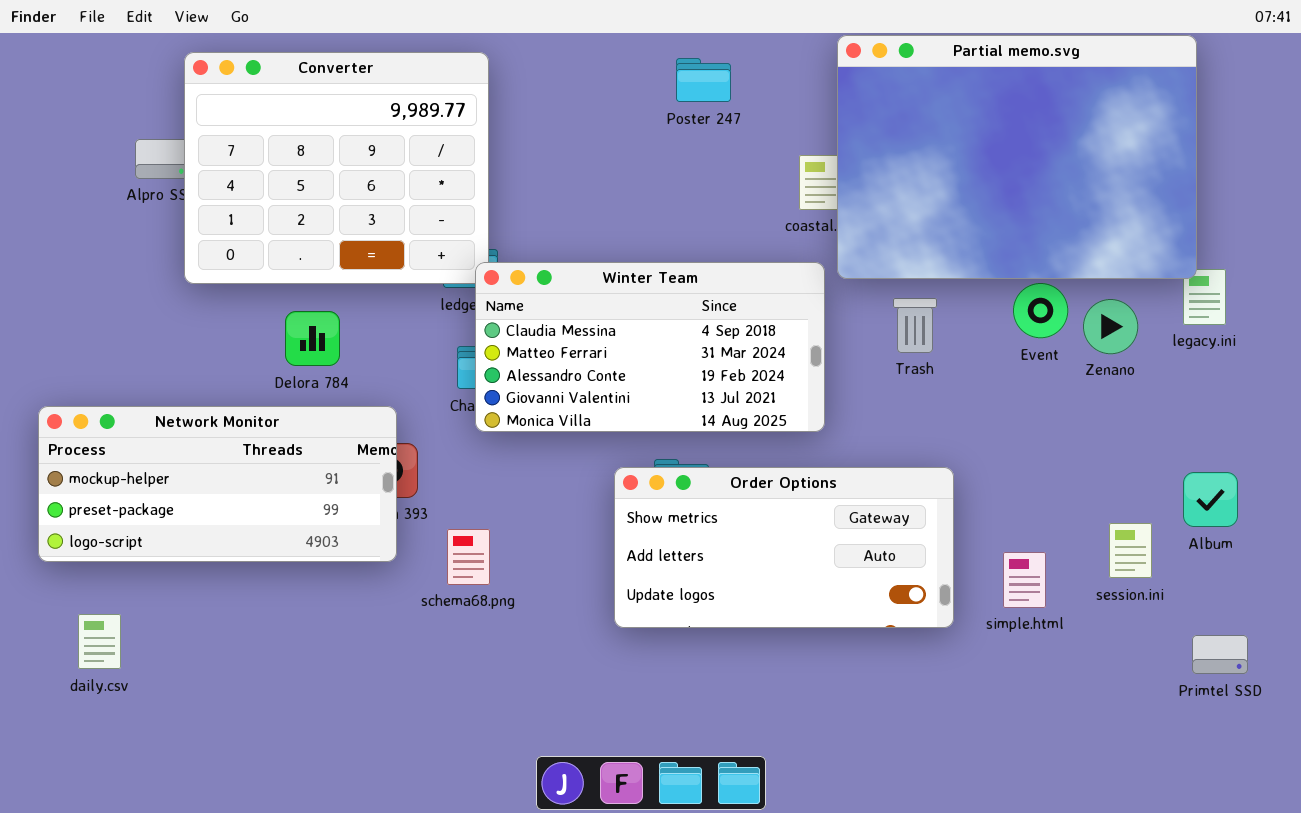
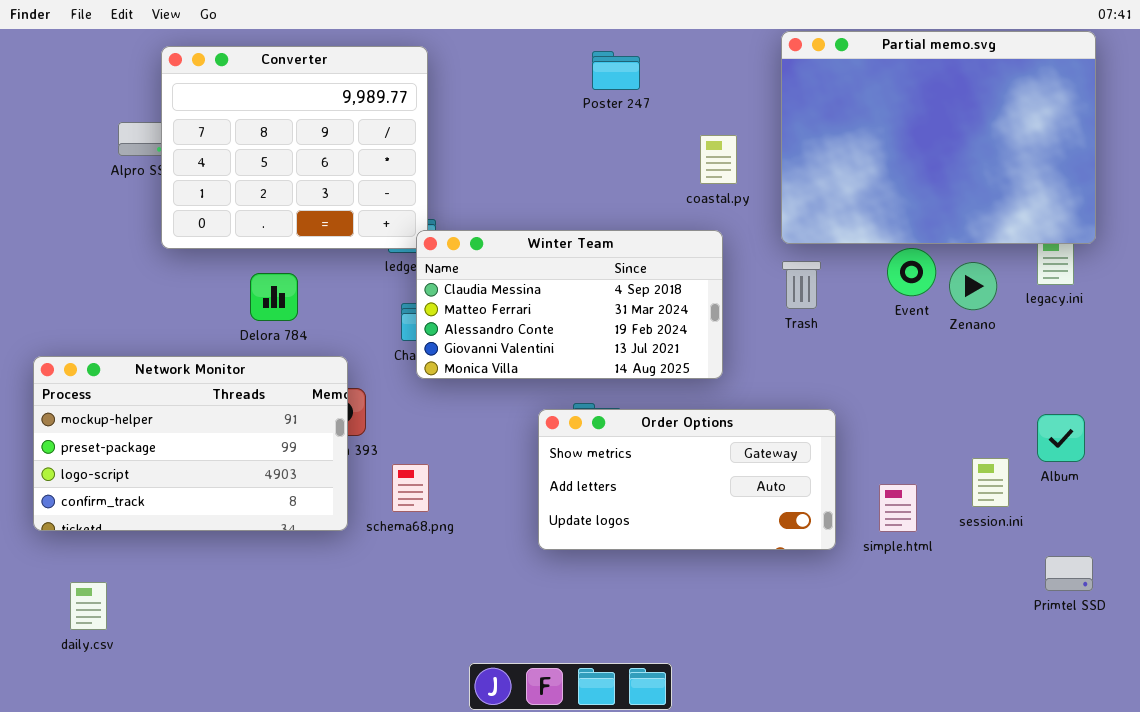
Partial memo.svg: [837,35,1197,279] -> [781,31,1096,244], moved
Network Monitor: [38,406,397,562] -> [33,356,348,531], resized
daily.csv: [78,614,121,669] -> [70,582,107,630], moved

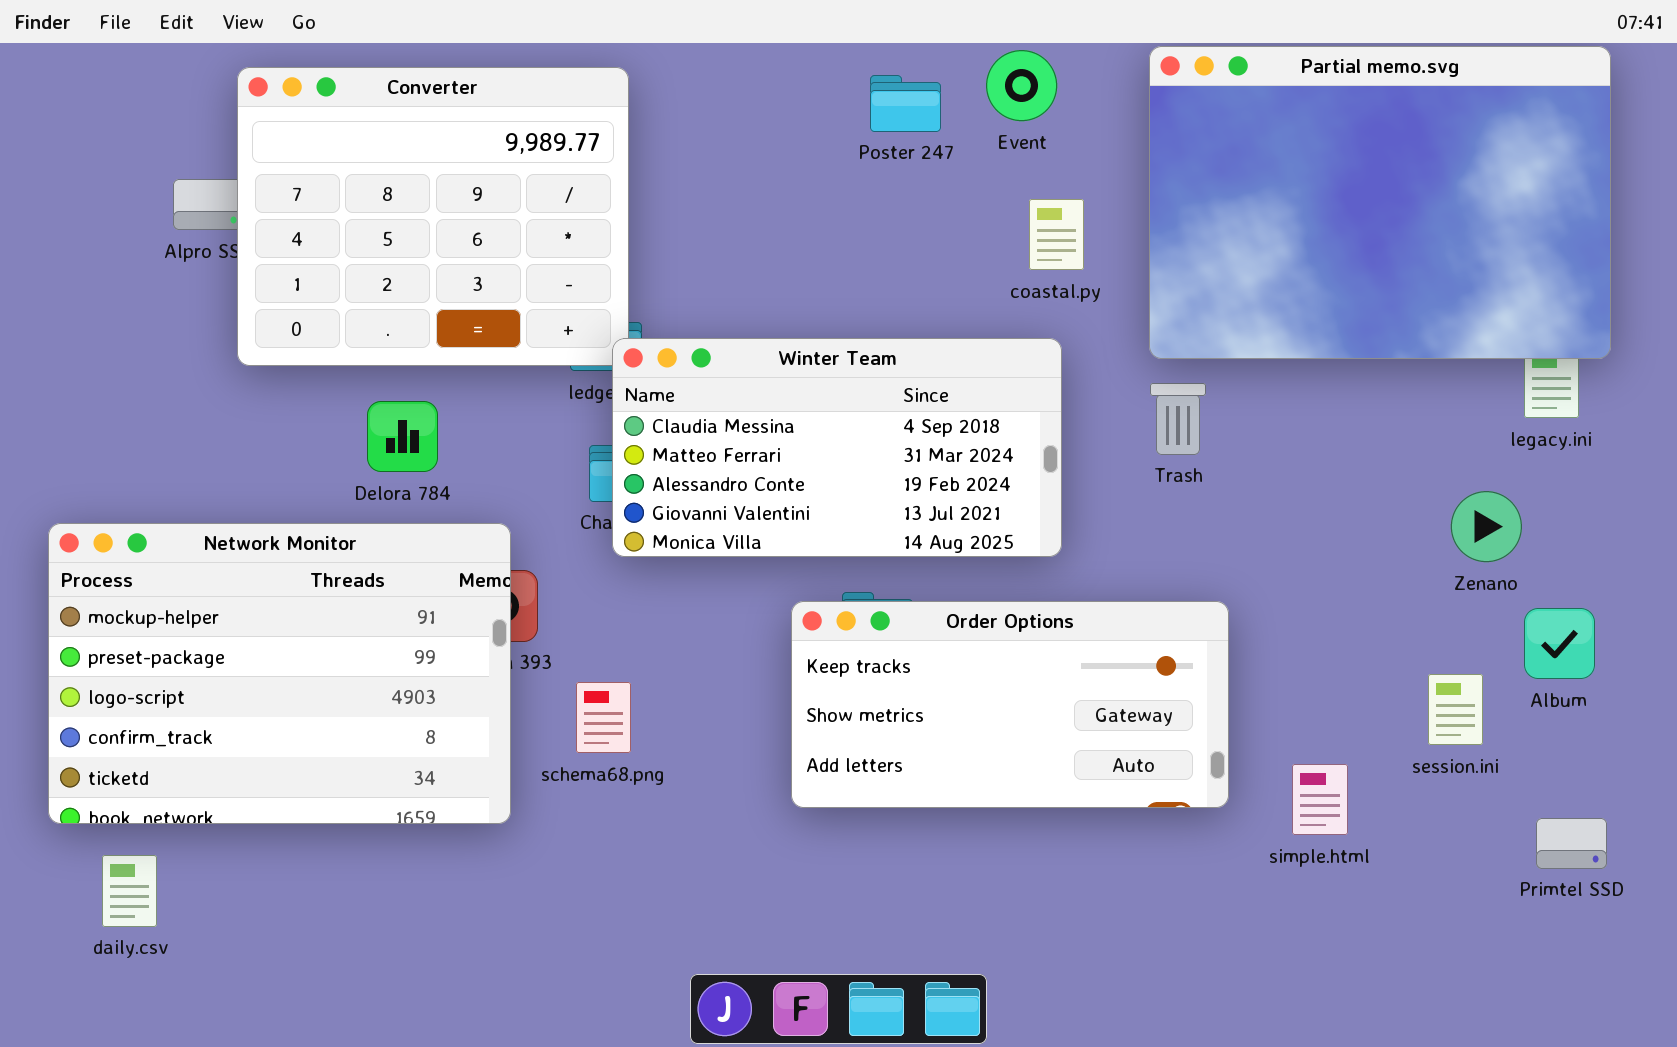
Event: [887,248,936,296] -> [986,50,1057,121], moved
Zenano: [949,262,997,310] -> [1451,491,1522,562], moved
Network Monitor: [33,356,348,531] -> [48,523,511,824], resized
Order Options: [538,409,836,550] -> [791,601,1229,808], scrolled up 1 row
simple.html: [879,484,917,532] -> [1292,764,1348,835], moved

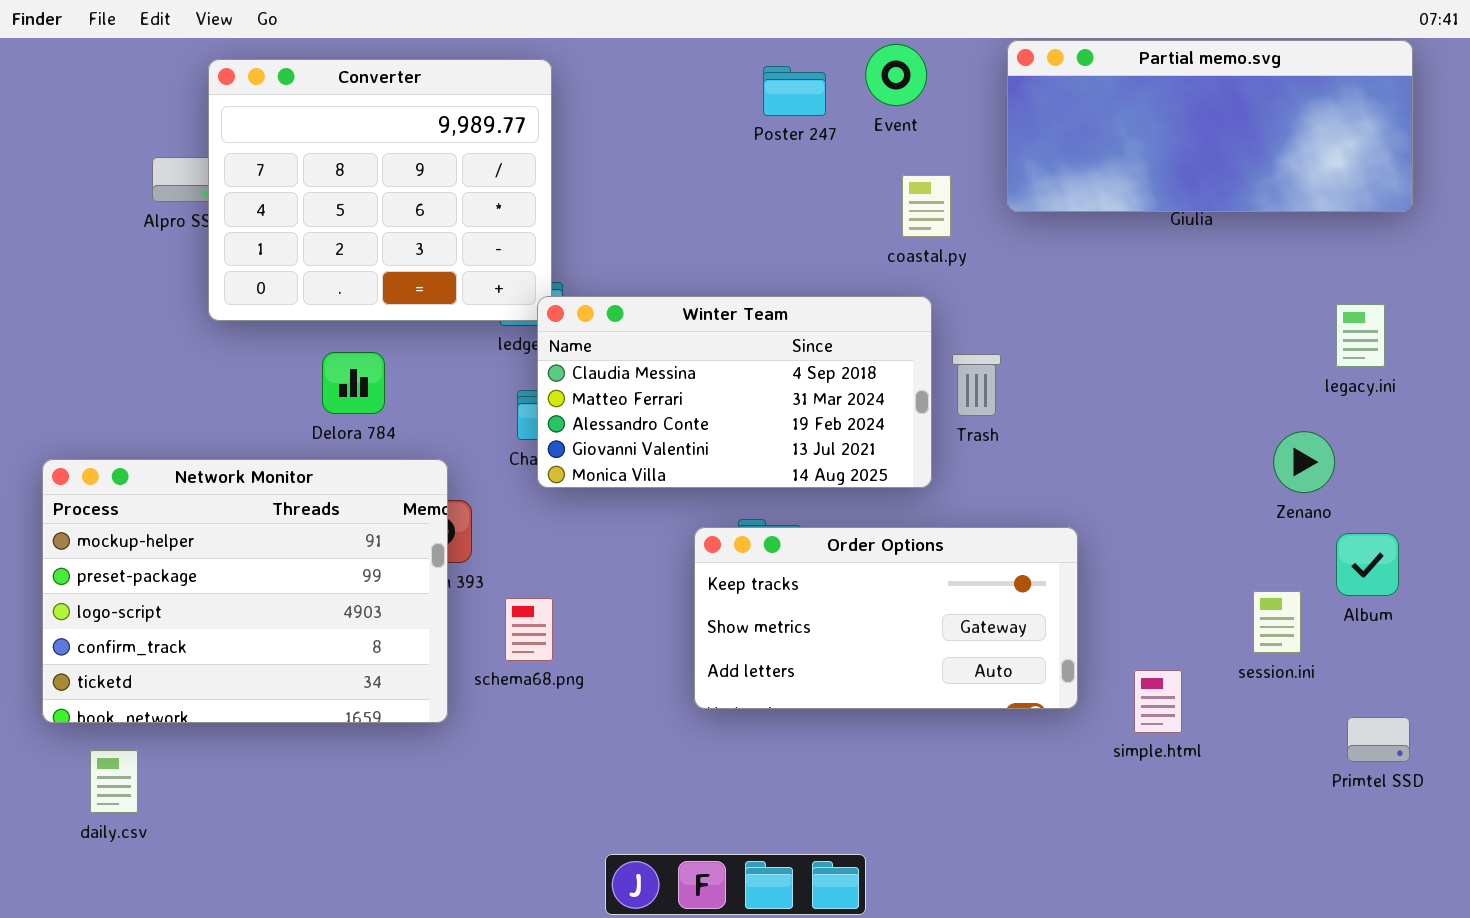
Partial memo.svg: [1149,46,1611,359] -> [1007,40,1413,212], resized
Trash: [1150,383,1206,455] -> [952,354,1001,416], moved

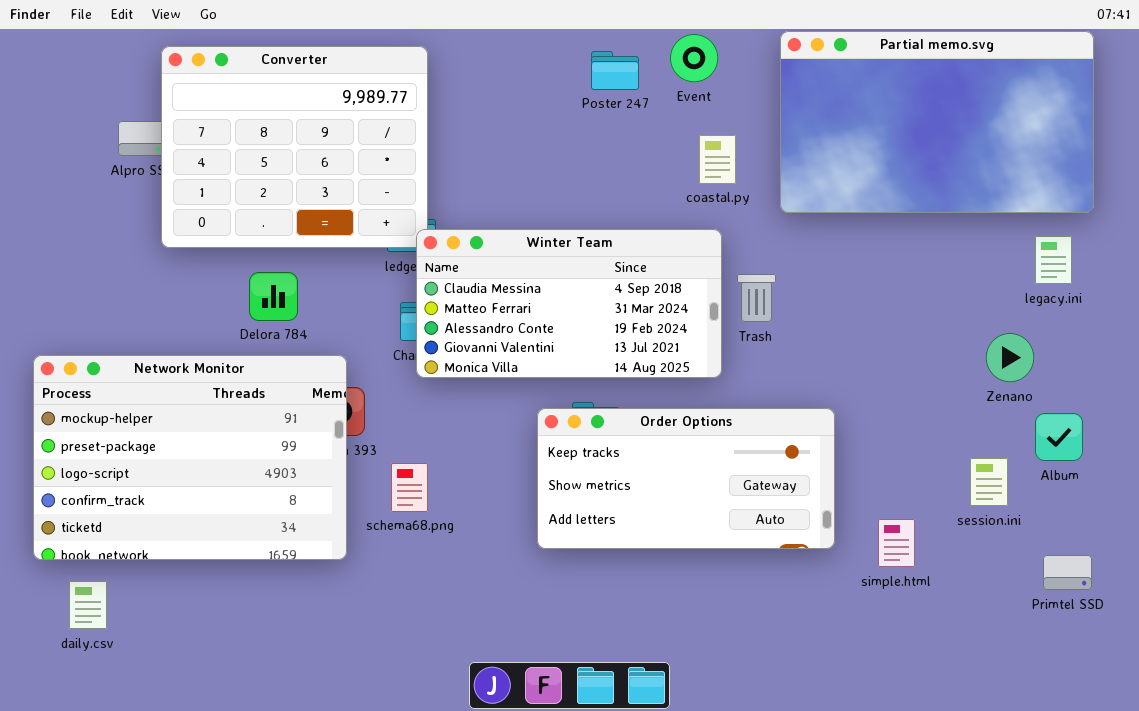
Partial memo.svg: [1007,40,1413,212] -> [780,31,1094,213], resized

